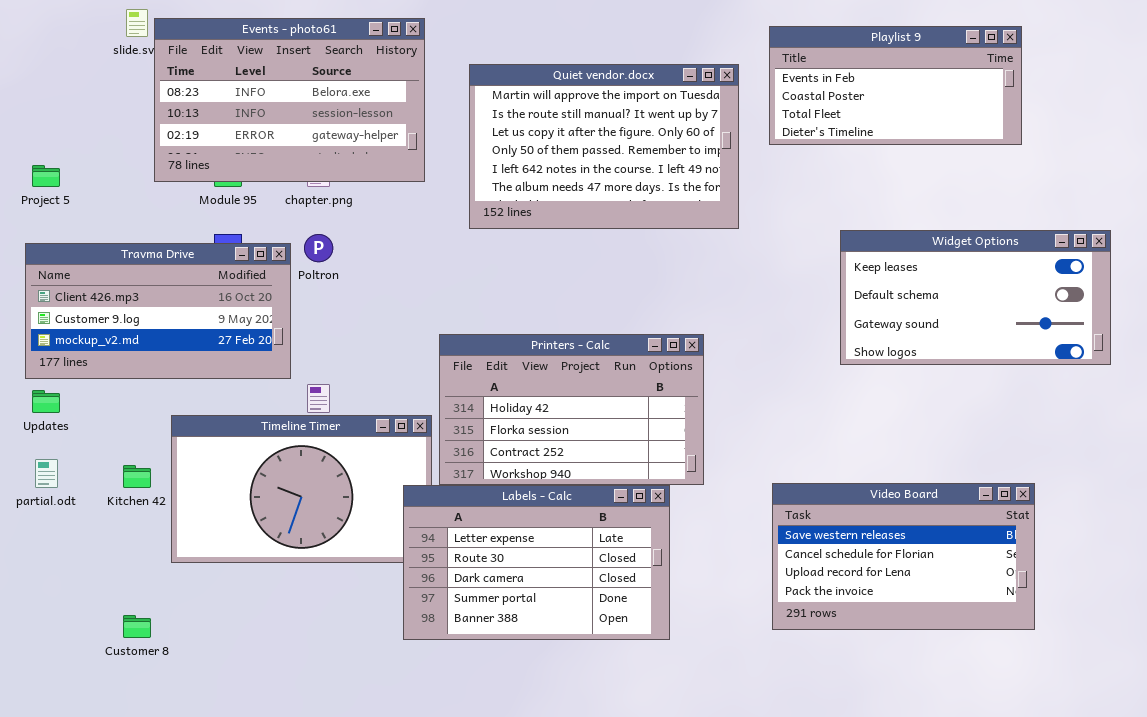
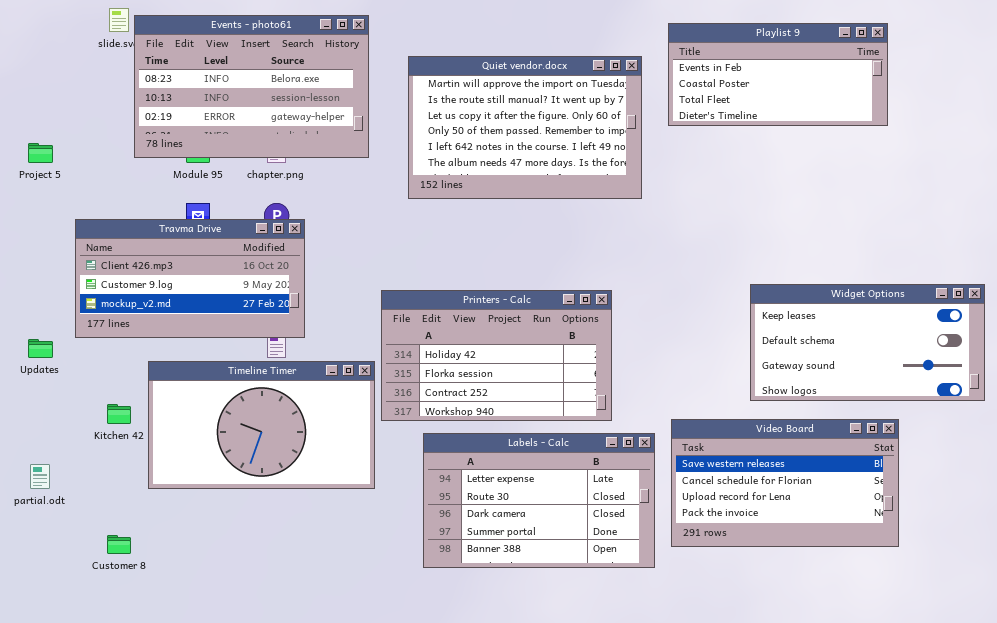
Widget Options: [840,230,1111,365] -> [750,284,985,401], moved
Travma Drive: [25,243,291,379] -> [75,219,305,338], moved
partial.odt: [35,459,58,488] -> [30,464,50,489], moved
Labels - Calc: [403,485,670,640] -> [423,433,655,568], moved

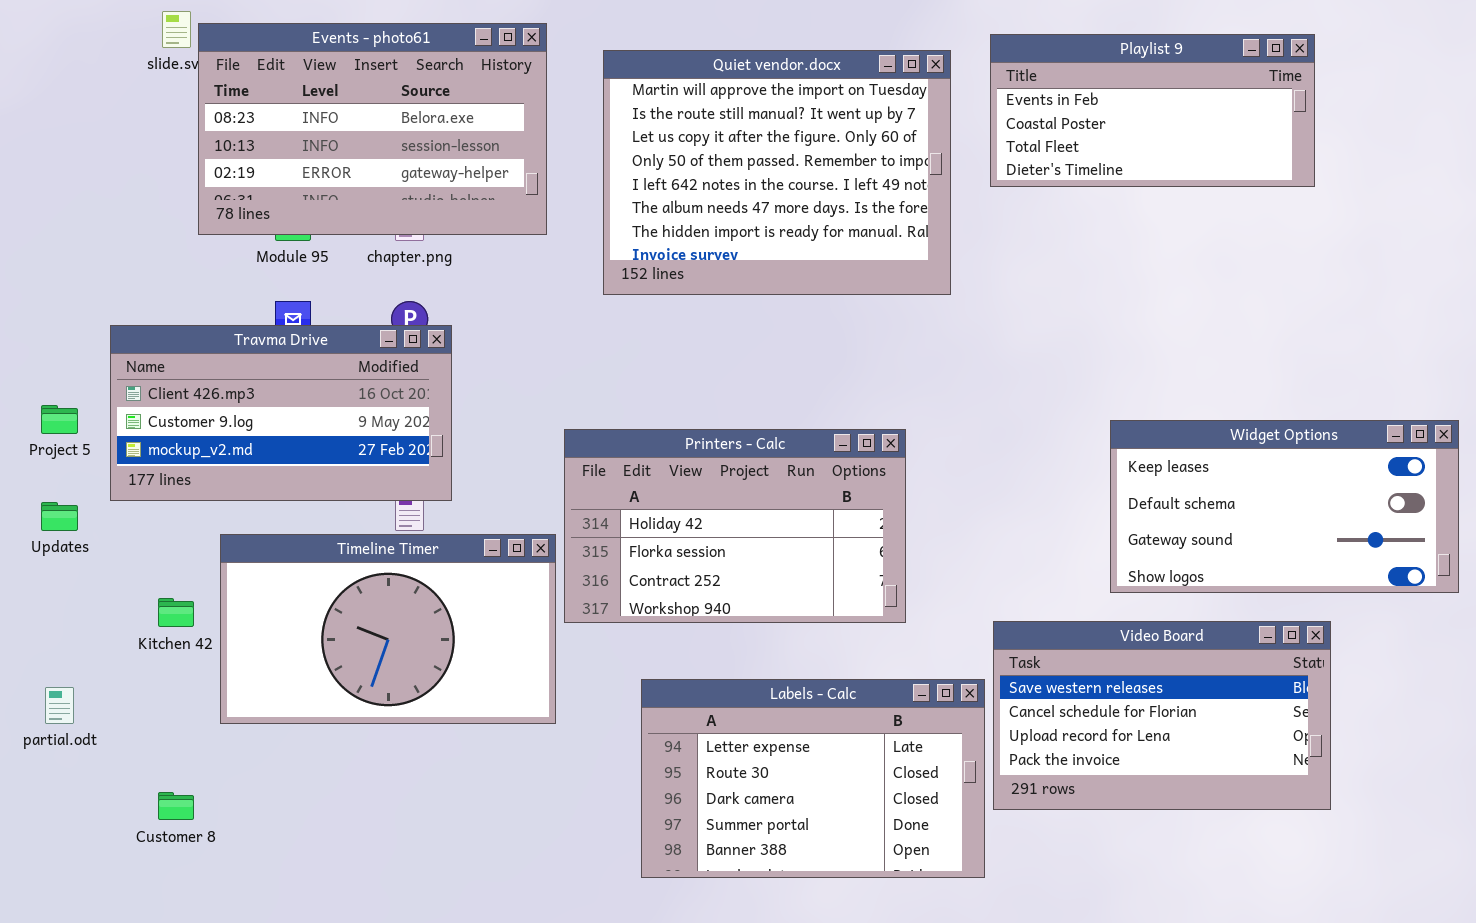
Quiet vendor.docx: [408,56,642,199] -> [603,50,951,295], resized
Project 5: [28,143,53,163] -> [41,405,78,434], moved
Labels - Calc: [423,433,655,568] -> [641,679,985,878], moved

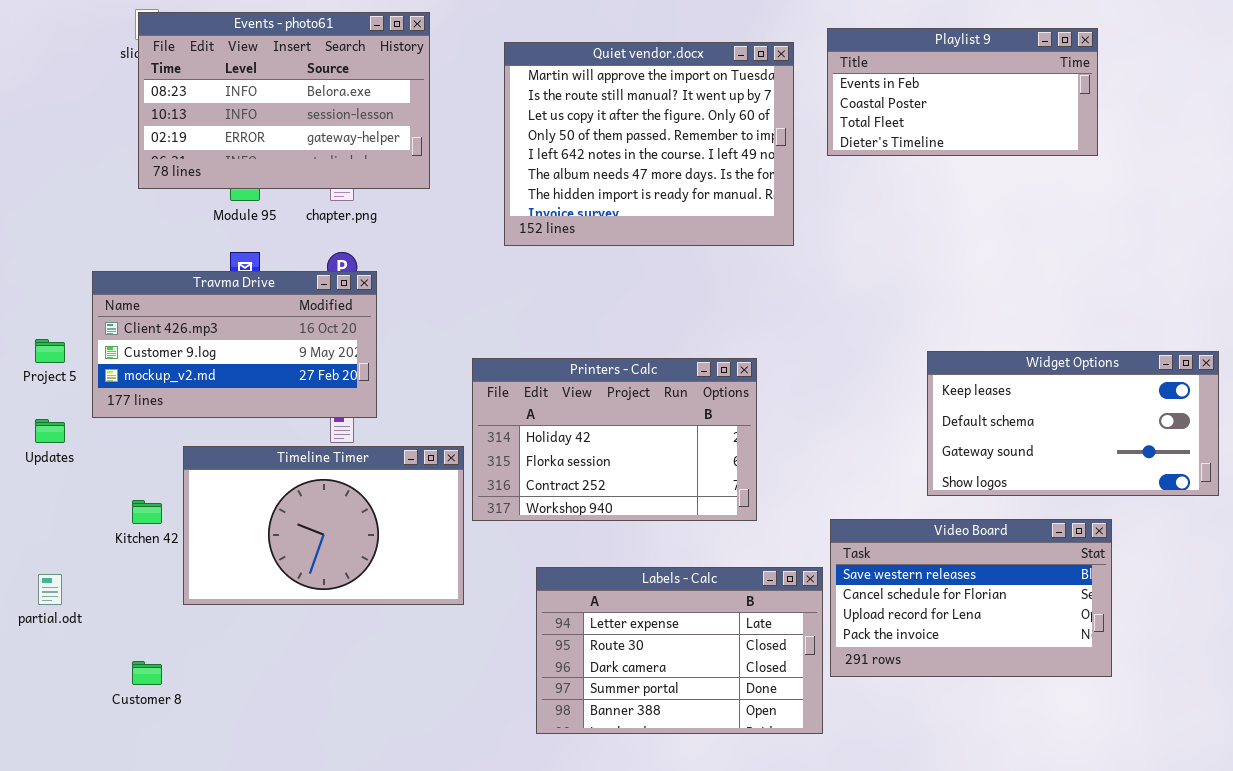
Events - photo61: [198,23,547,235] -> [138,12,430,189], moved

